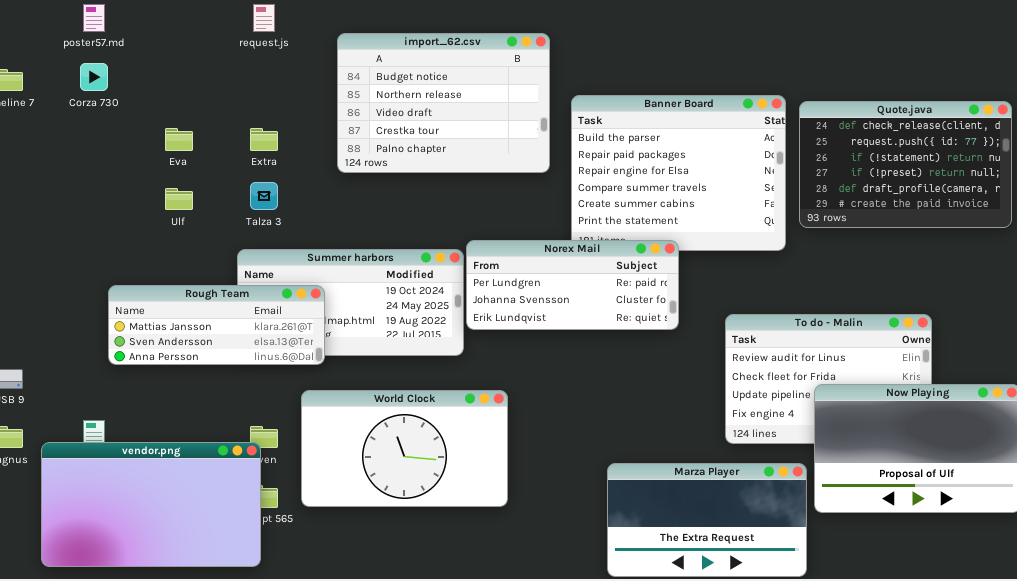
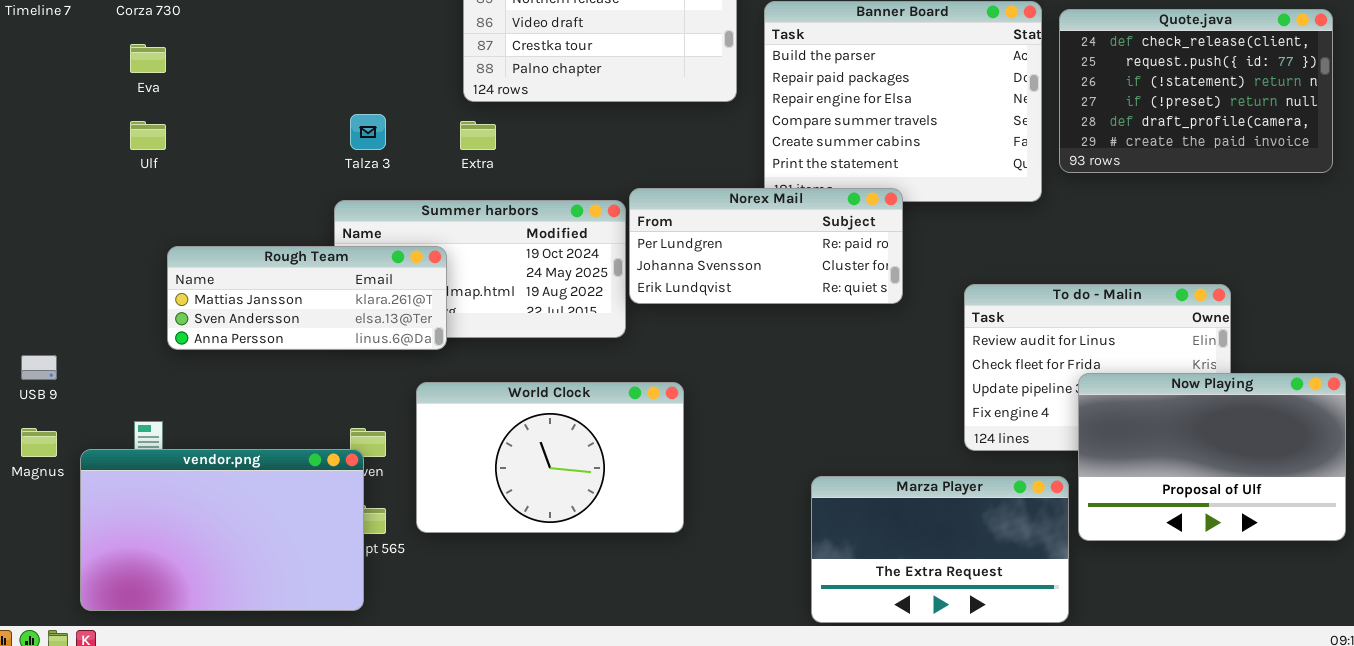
Eva: [165,128,193,151] -> [130,44,166,73], moved
Extra: [250,128,278,151] -> [460,121,496,150], moved
Ulf: [165,188,193,210] -> [130,121,166,150], moved

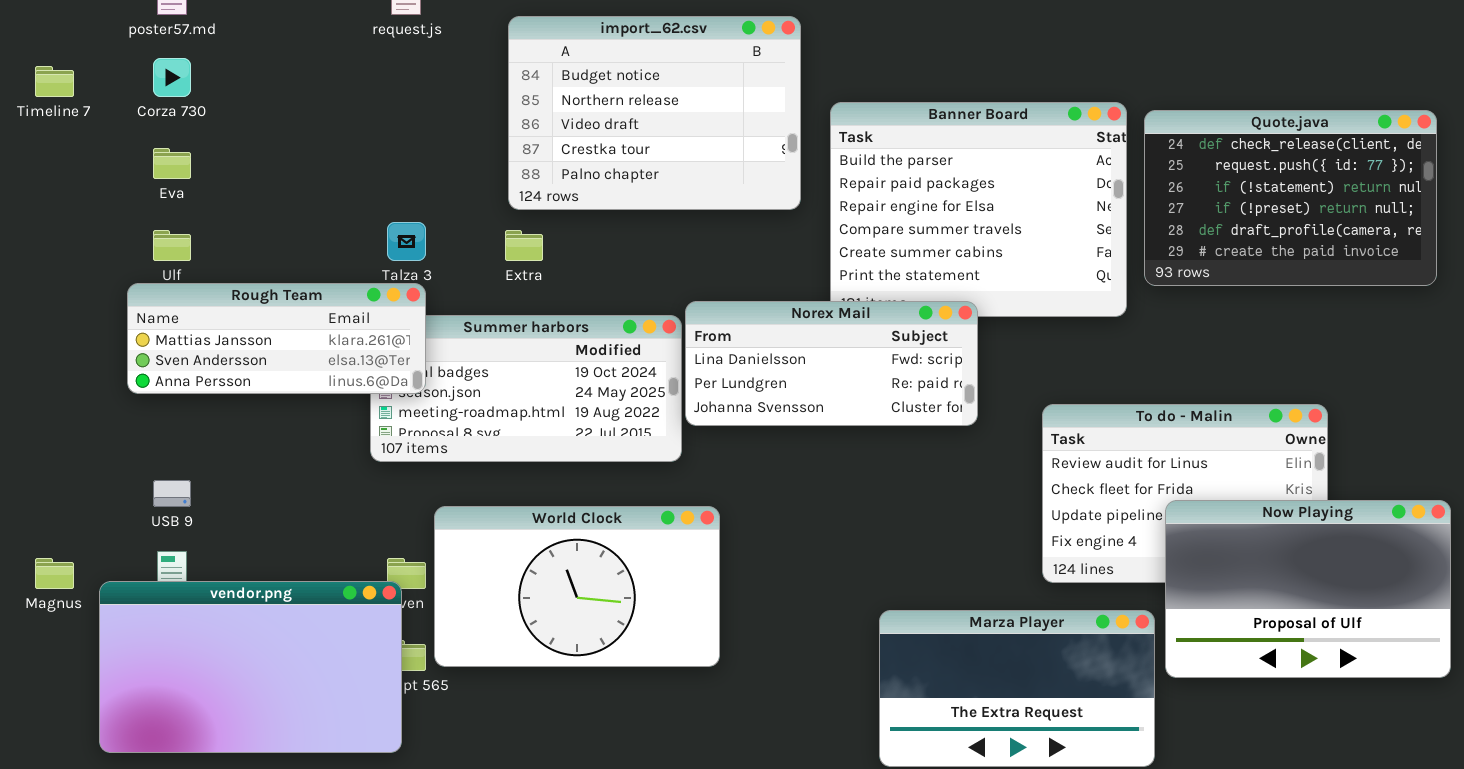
Norex Mail: [629,188,903,304] -> [685,301,978,426], scrolled up 1 row
Rough Team: [167,246,447,350] -> [127,283,426,394], moved
USB 9: [21,355,57,380] -> [153,480,191,507], moved
World Clock: [416,382,684,533] -> [434,506,720,667], moved

